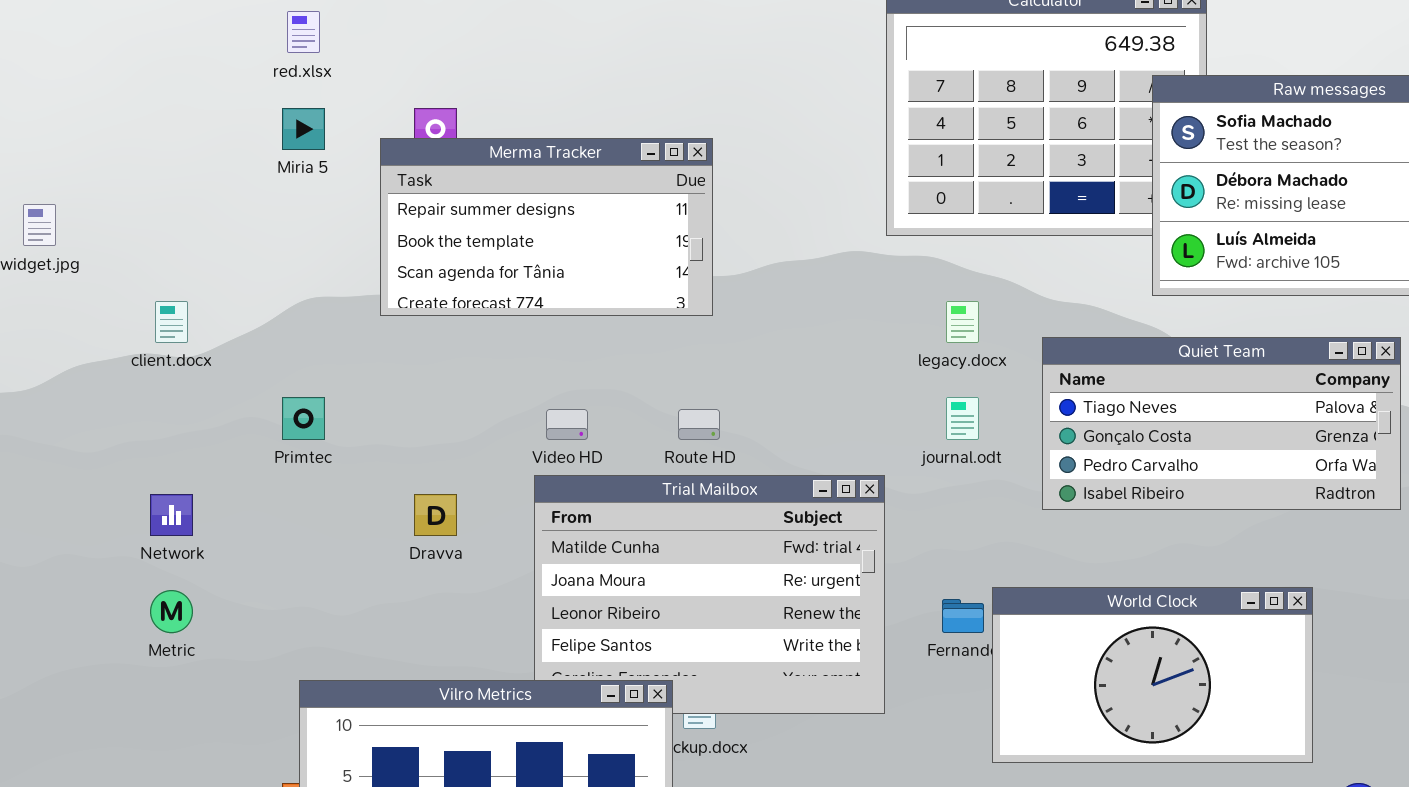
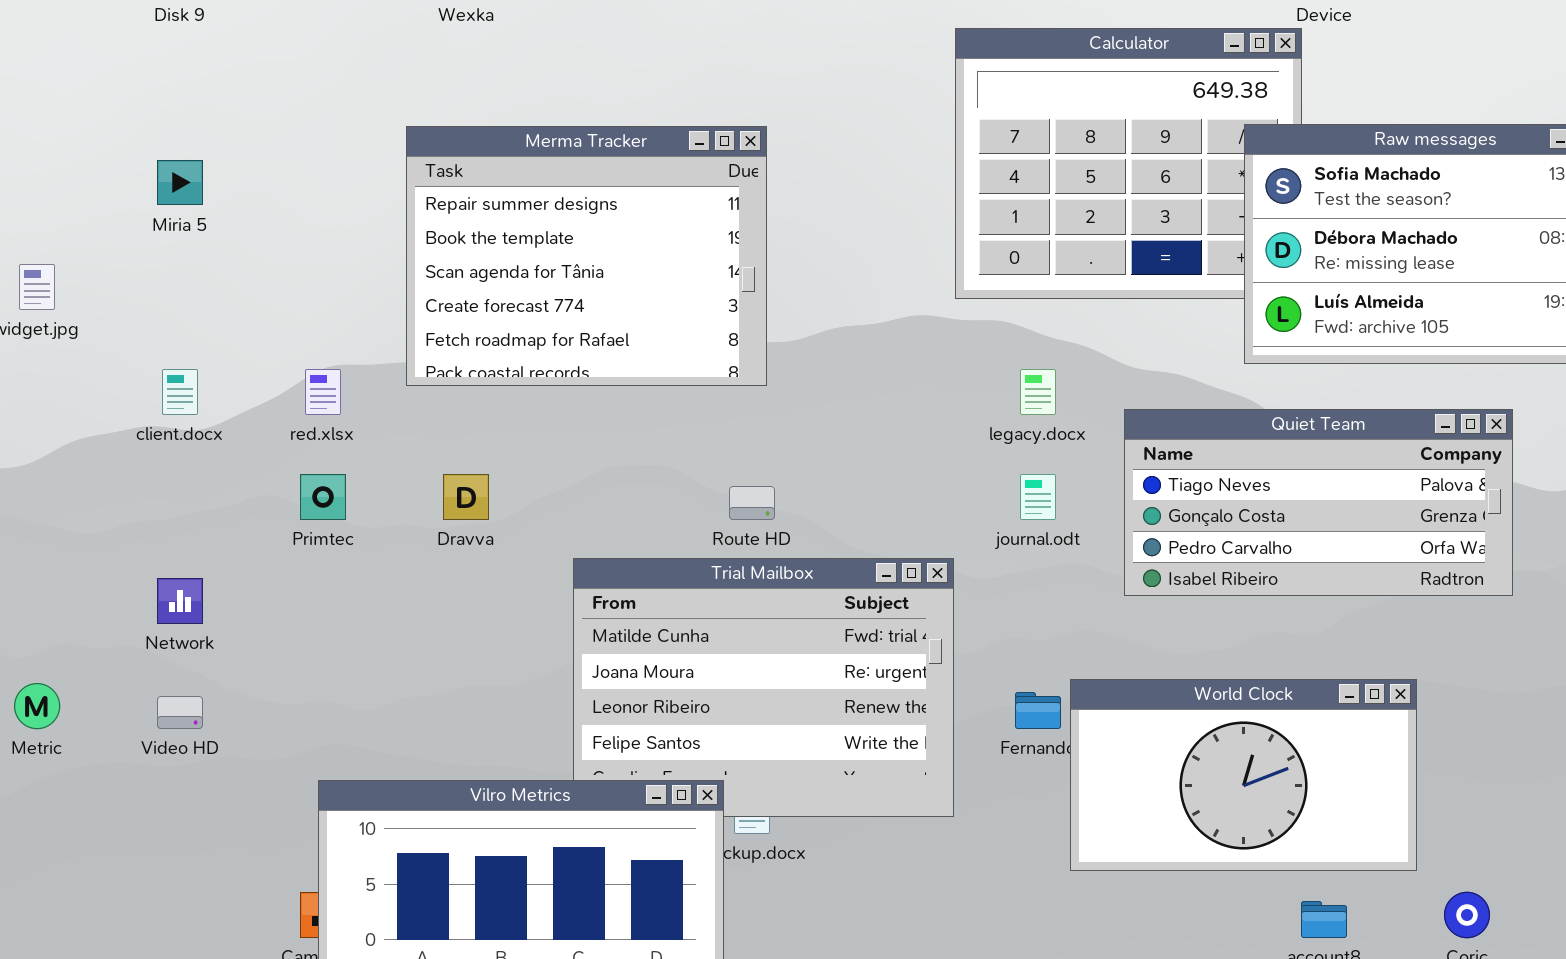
red.xlsx: [287,11,320,53] -> [305,369,341,415], moved
Miria 5: [282,108,325,150] -> [157,160,203,205], moved
Merma Tracker: [380,138,713,316] -> [406,126,767,386], resized
Video HD: [546,409,588,440] -> [157,696,203,729], moved
Dravva: [414,494,457,536] -> [443,474,489,520], moved
Metric: [150,590,193,633] -> [14,683,60,729], moved

